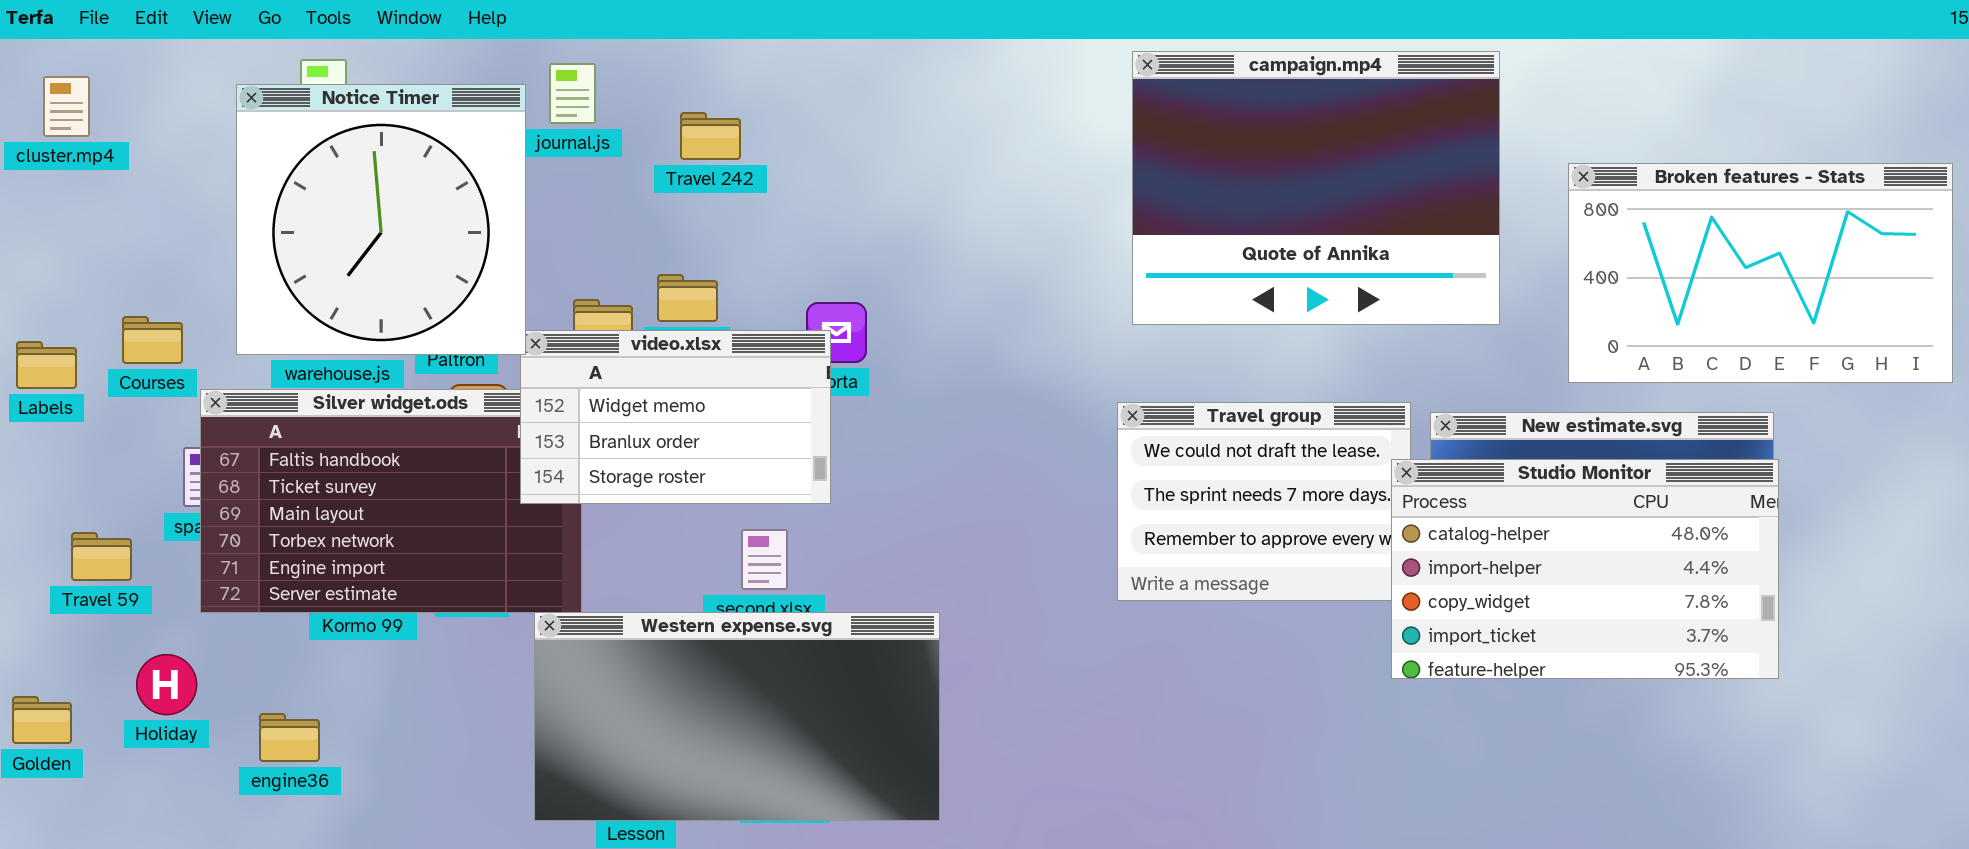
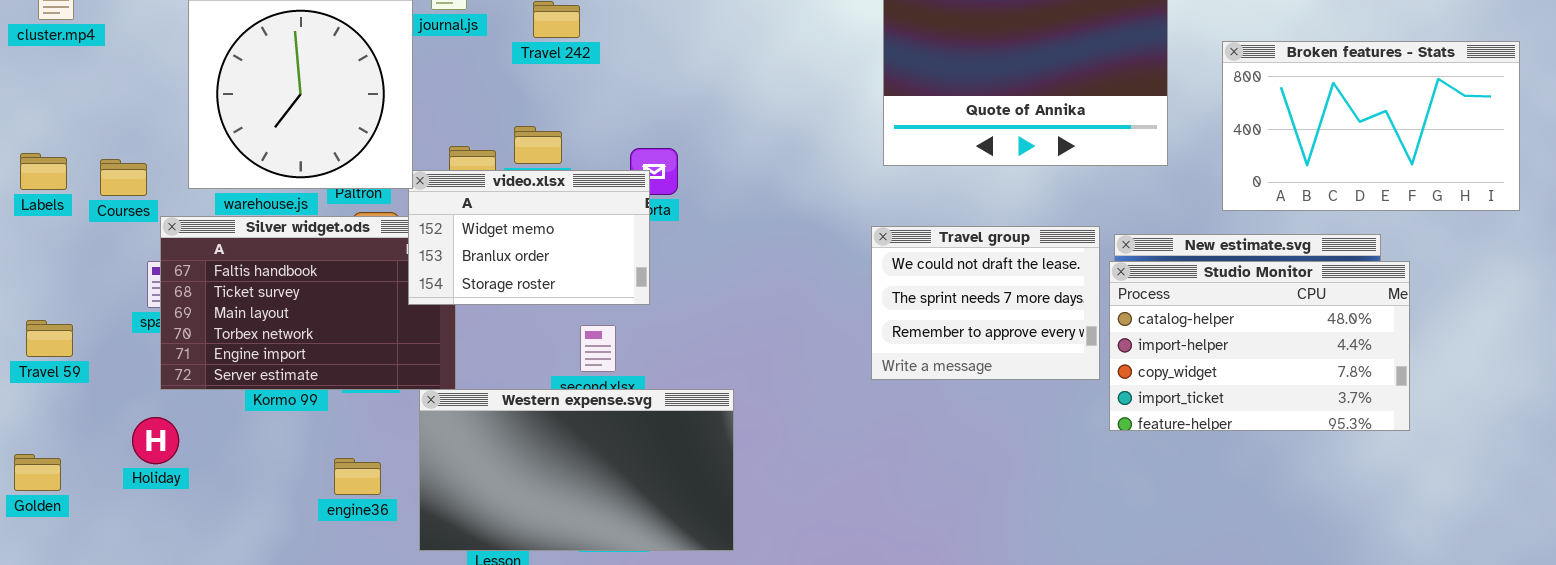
Labels: [16,341,77,389] -> [20,153,67,190], moved
Studio Monitor: [1391,459,1779,679] -> [1109,261,1410,431], moved
Travel 59: [71,532,132,581] -> [26,320,73,357], moved
Holiday: [136,654,197,715] -> [132,417,179,464], moved
engine36: [259,713,320,762] -> [334,458,381,495], moved

